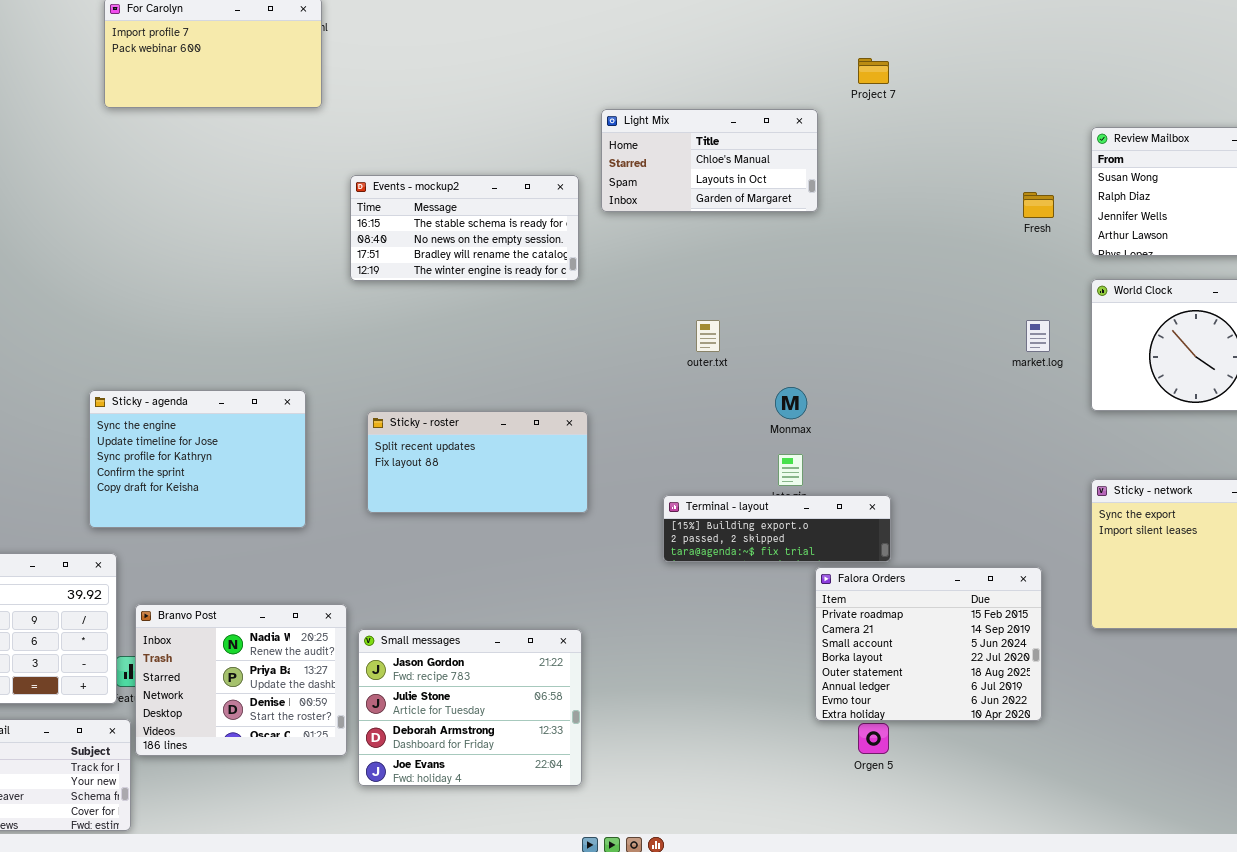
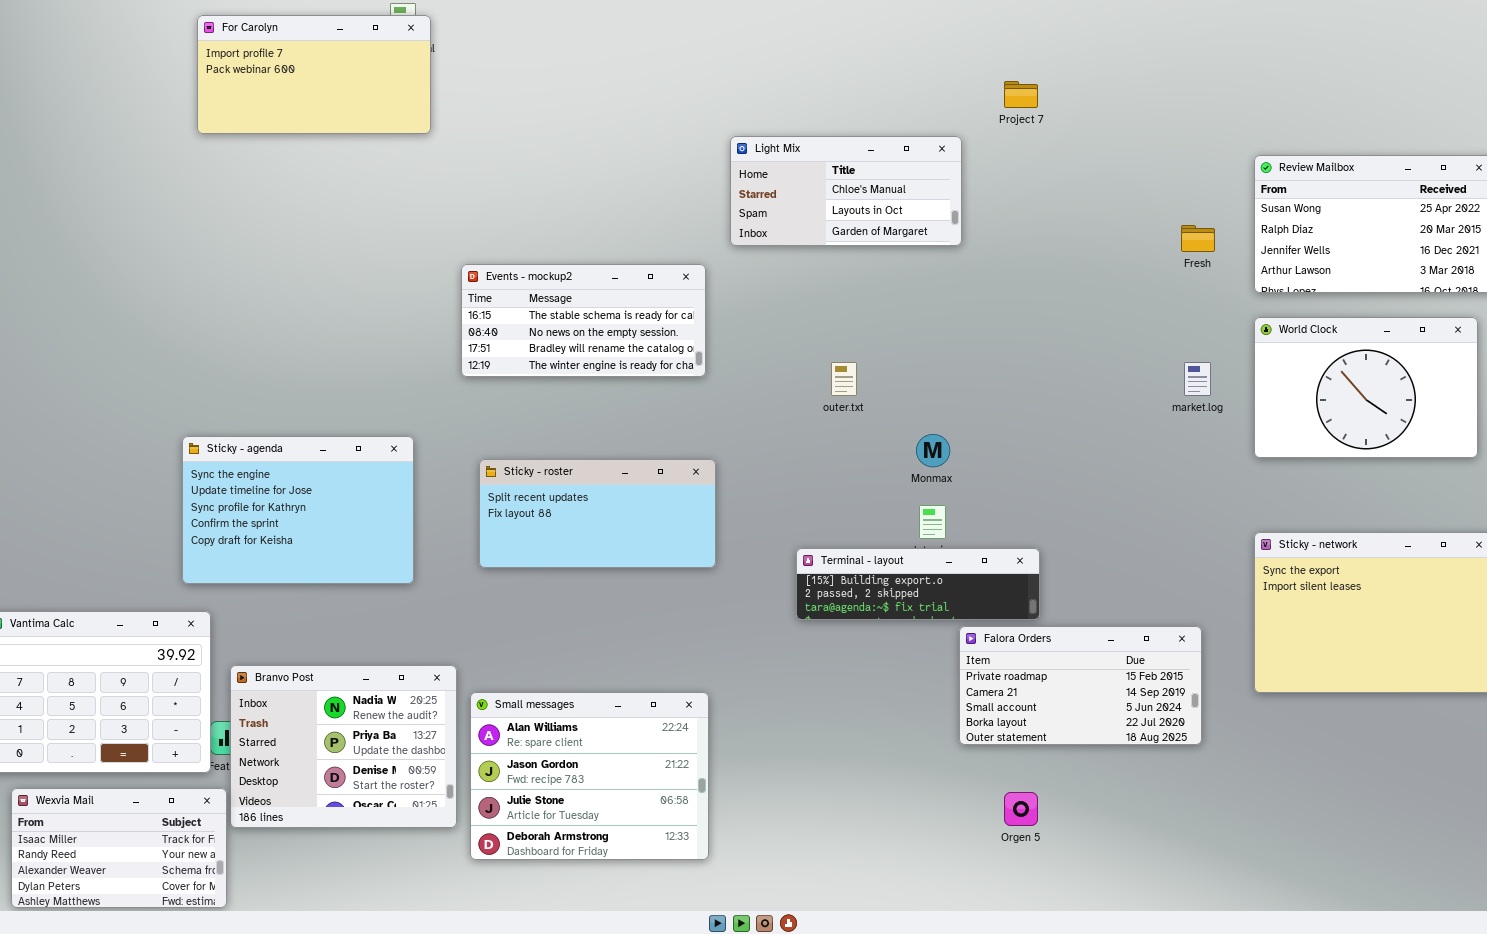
Events - mockup2: [350,175,579,281] -> [461,264,706,377], moved
Falora Orders: [815,567,1042,721] -> [959,626,1202,745], resized
Small messages: [358,629,582,786] -> [470,692,709,860], scrolled up 1 row

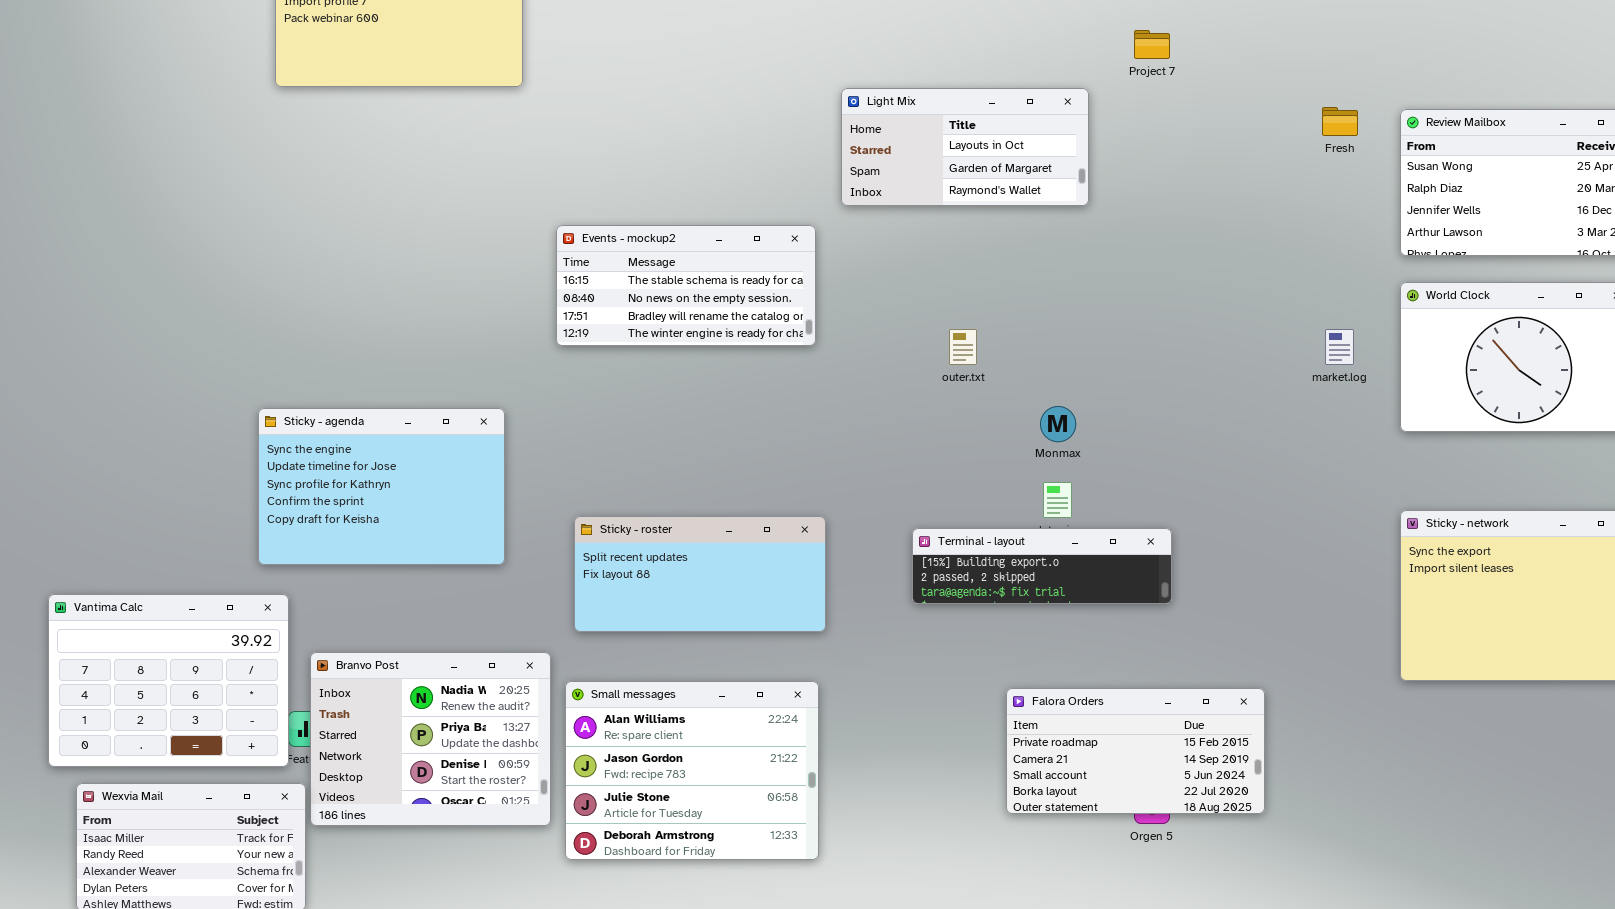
Light Mix: [730,136,962,246] -> [841,88,1089,206], scrolled down 1 row
Fresh: [1181,225,1215,252] -> [1322,107,1358,136], moved
Sticky - roster: [479,459,716,568] -> [574,516,826,632], moved
Falora Orders: [959,626,1202,745] -> [1006,688,1265,814], moved

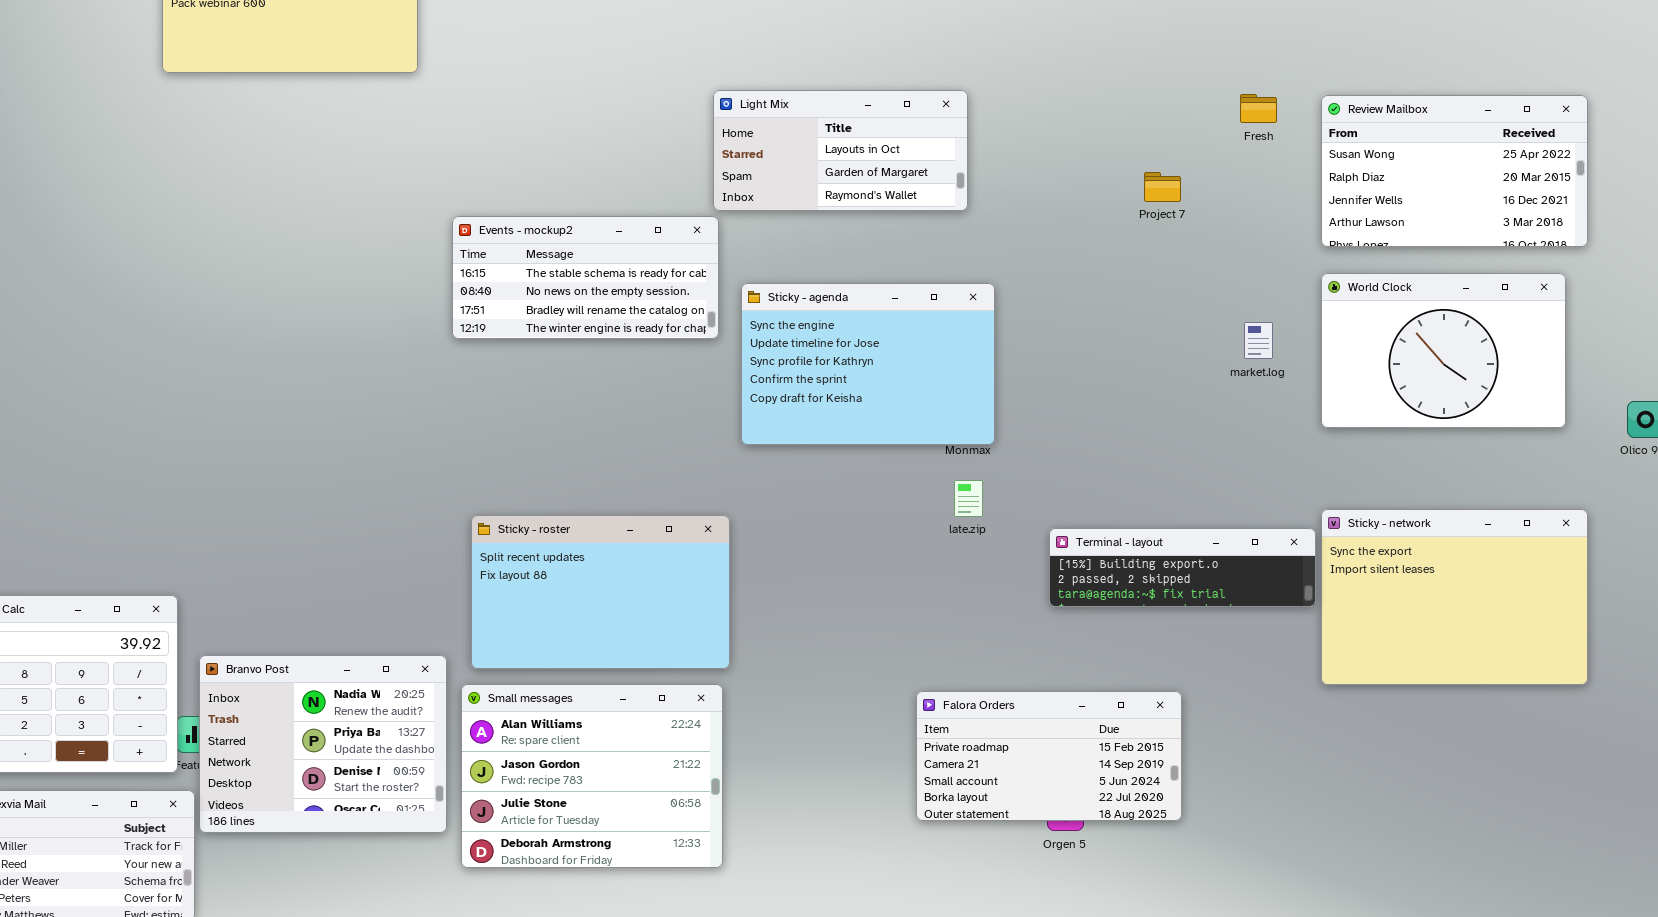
Project 7: [1134,30,1170,59] -> [1144,172,1181,202], moved
Light Mix: [841,88,1089,206] -> [713,90,968,211], moved
Sticky - agenda: [258,408,505,565] -> [741,283,995,445], moved
Sticky - roster: [574,516,826,632] -> [471,515,730,669], resized
Terminal - layout: [912,528,1172,604] -> [1049,528,1316,607], moved

